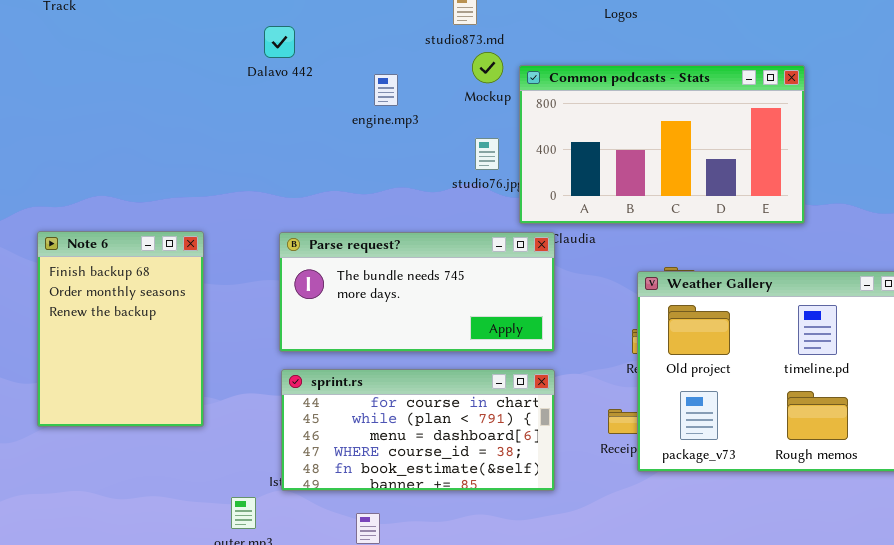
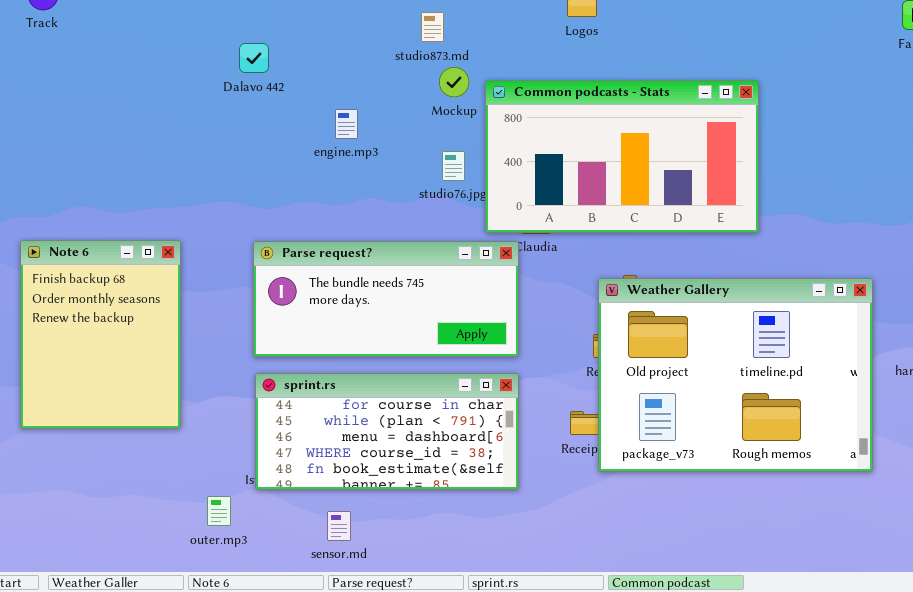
engine.mp3: [374,74,398,106] -> [335,109,358,139], moved

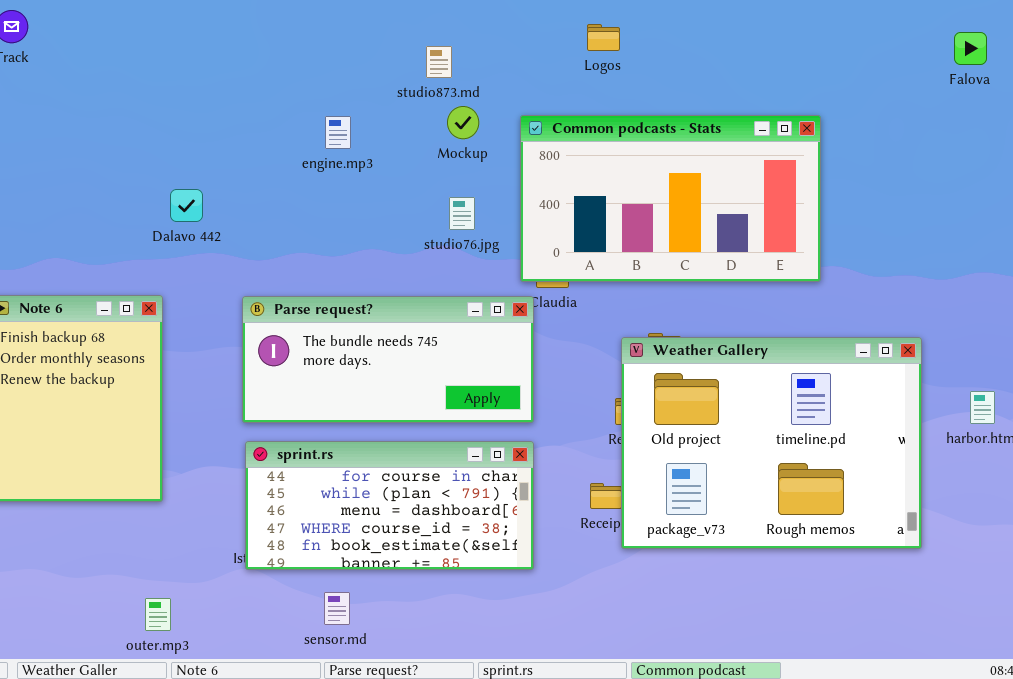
Dalavo 442: [239,43,269,73] -> [170,189,203,222], moved
Common podcasts - Stats: [485,80,759,233] -> [520,115,821,282], moved
engine.mp3: [335,109,358,139] -> [325,116,351,149], moved
outer.mp3: [207,496,231,526] -> [145,598,171,631], moved

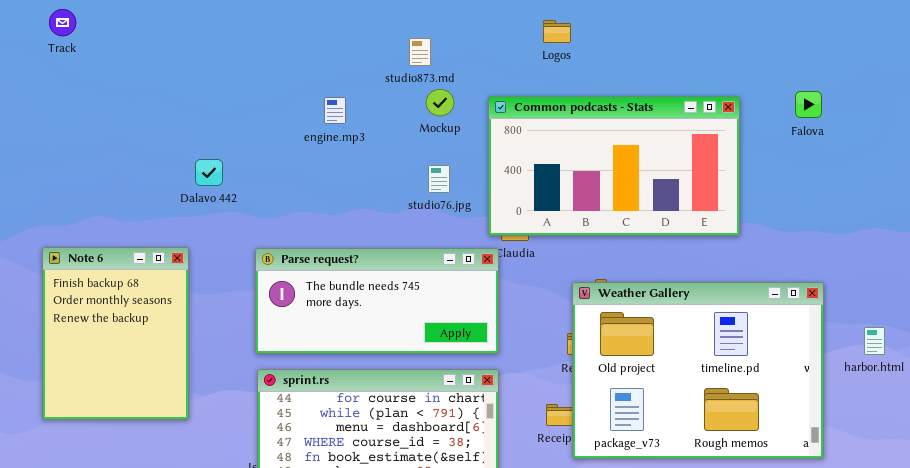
Falova: [954,32,987,65] -> [795,91,822,118], moved

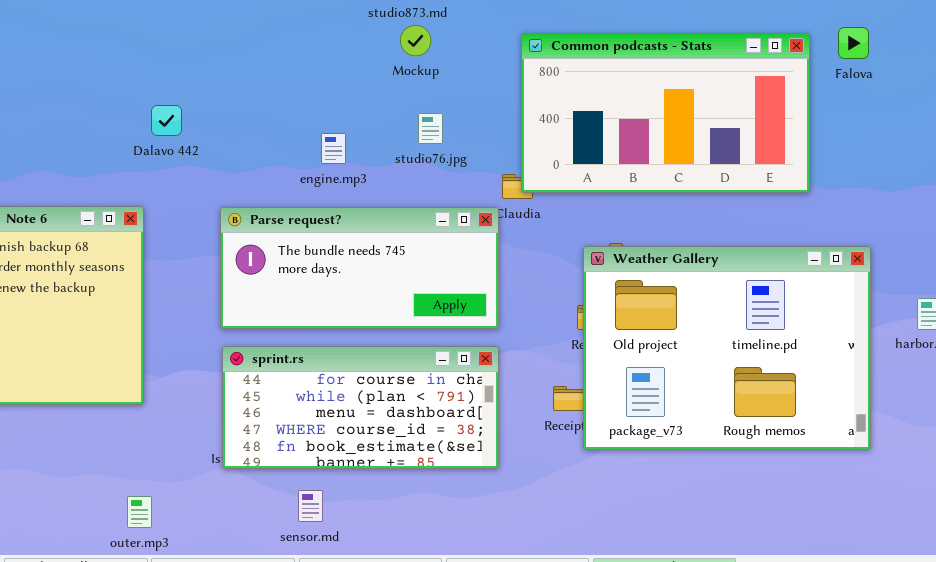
Mockup: [426,89,454,116] -> [400,25,431,56], moved
Common podcasts - Stats: [488,96,740,236] -> [521,33,810,193], moved
engine.mp3: [324,97,346,124] -> [321,133,346,164], moved

